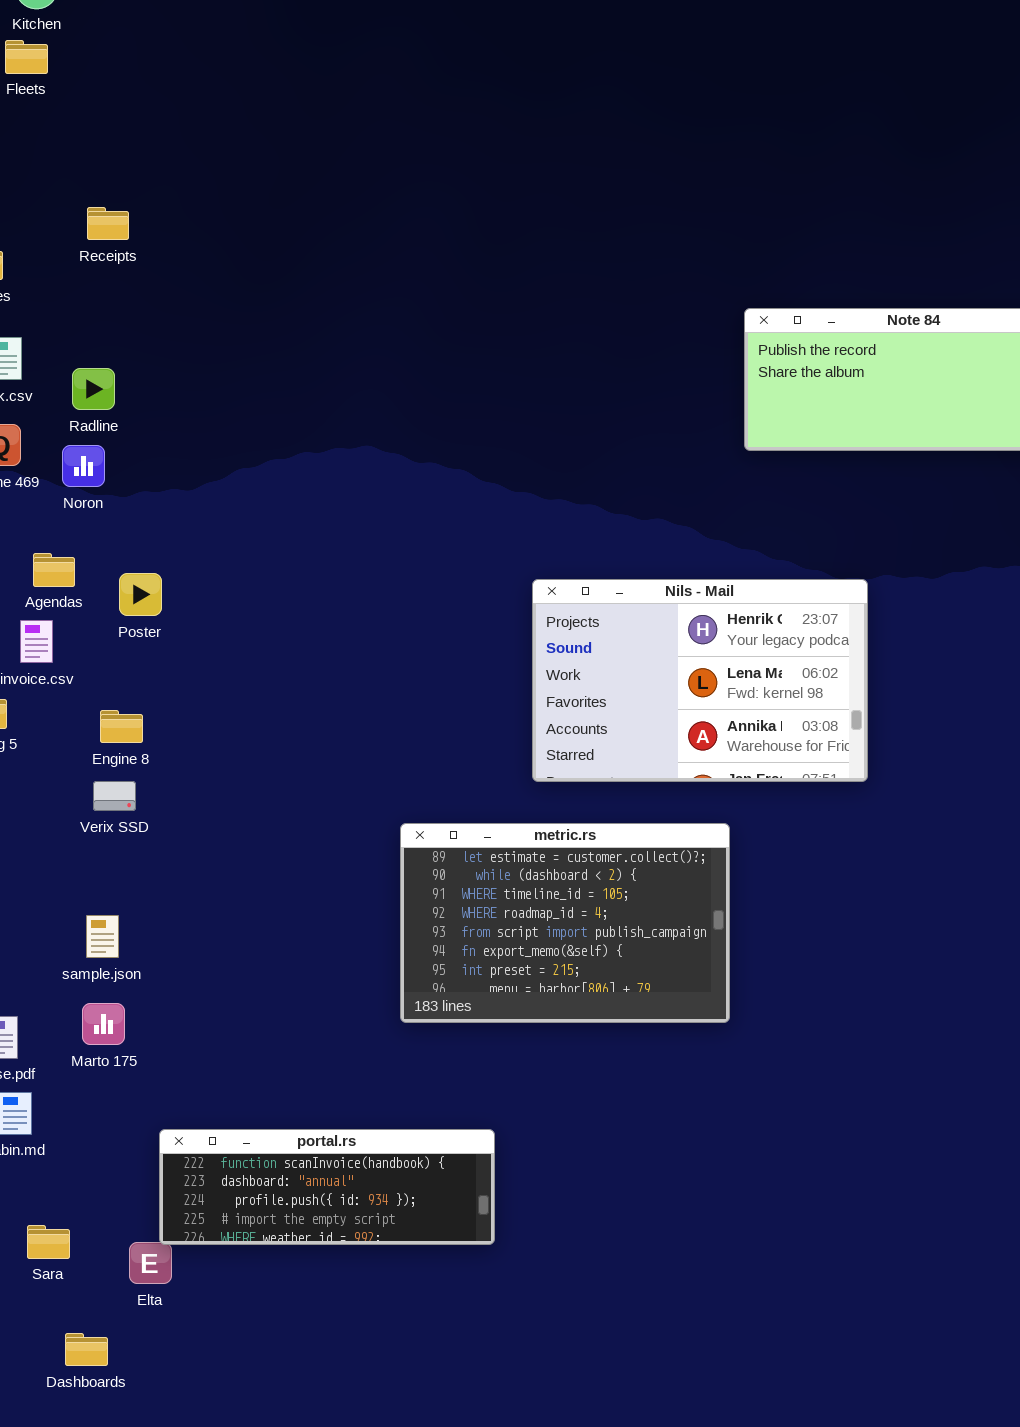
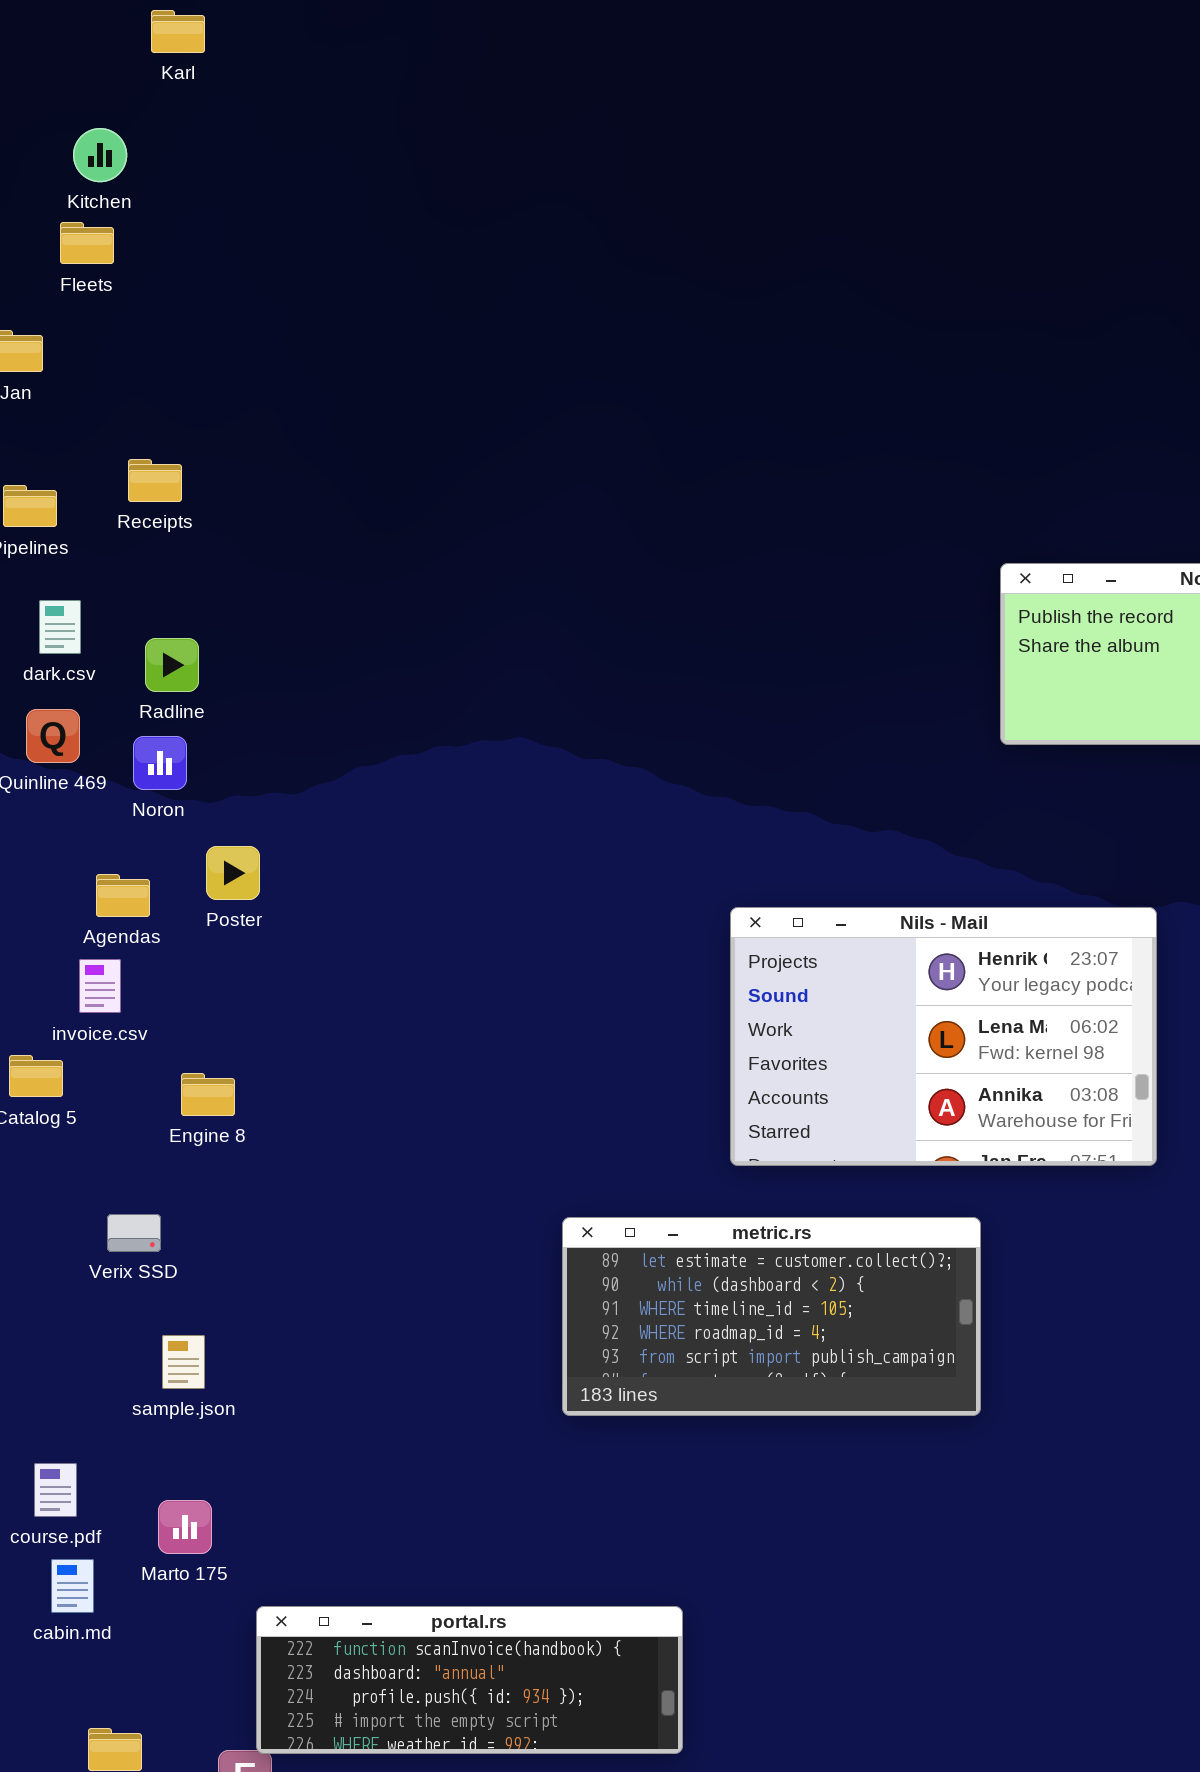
Receipts: [87,207,129,240] -> [128,459,182,502], moved
Poster: [119,573,162,616] -> [206,846,260,900], moved
Verix SSD: [93,781,136,811] -> [107,1214,161,1252], moved
metric.rs: [400,823,730,1023] -> [562,1217,981,1416], resized
Marto 175: [82,1003,125,1045] -> [158,1500,212,1554], moved

